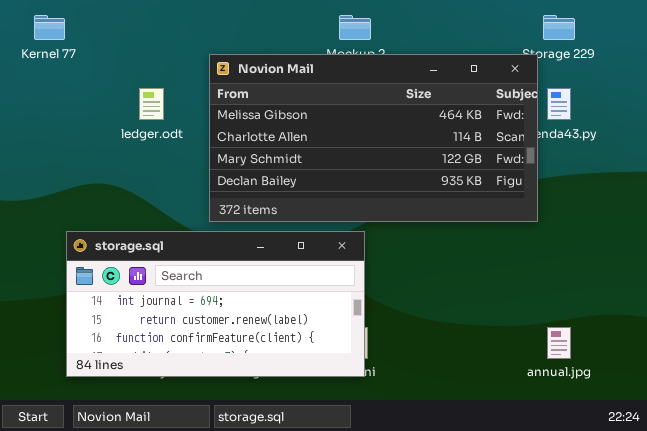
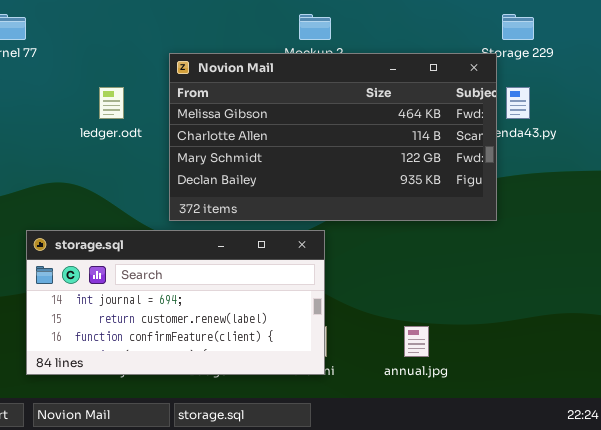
annual.jpg: [547,327,571,359] -> [404,326,429,357], moved

